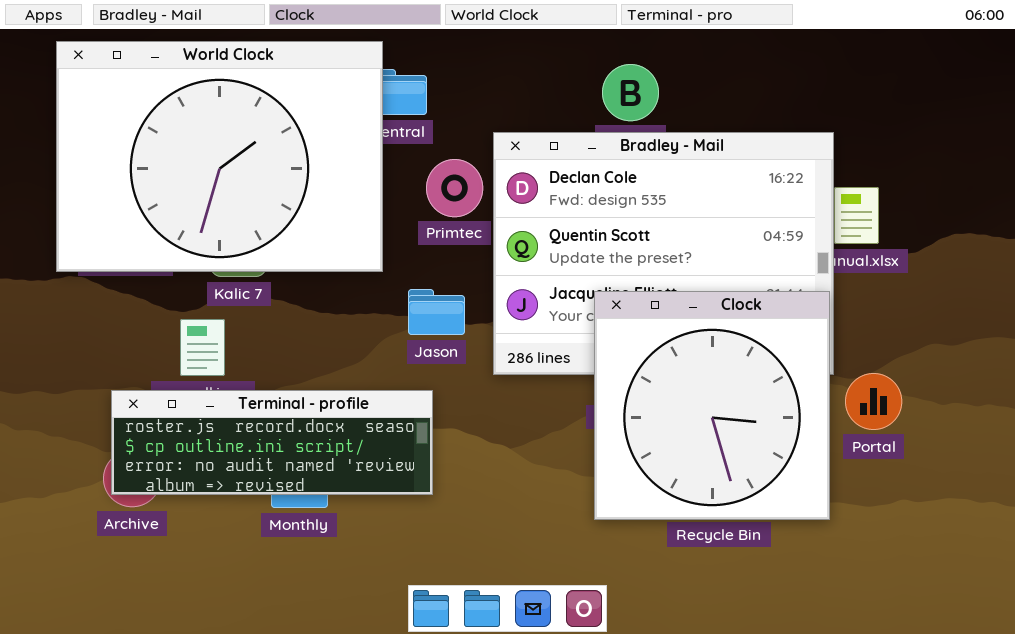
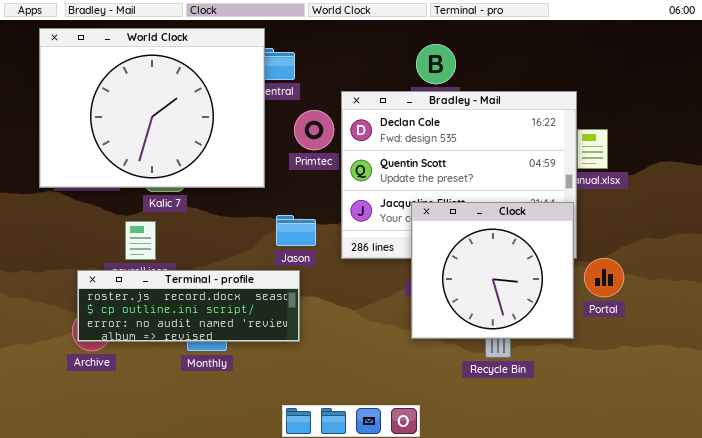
Jason: [408,289,465,335] -> [276,215,316,246], moved
Clock: [594,291,830,520] -> [411,202,574,339], resized

